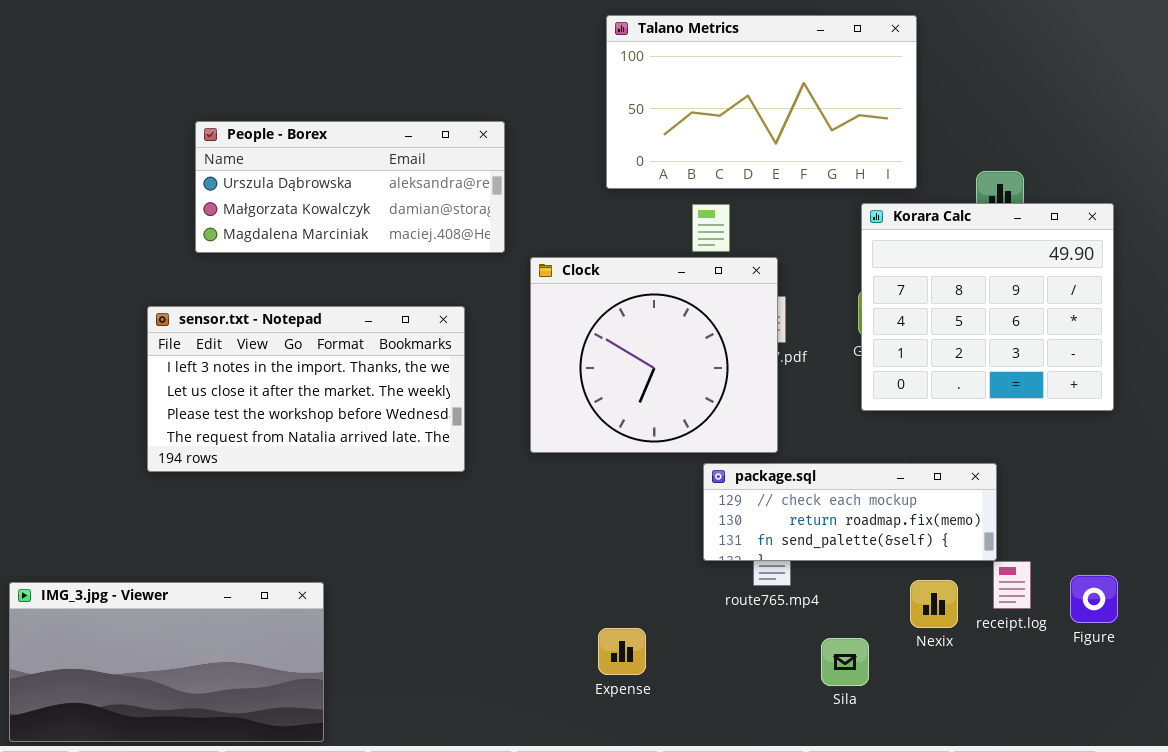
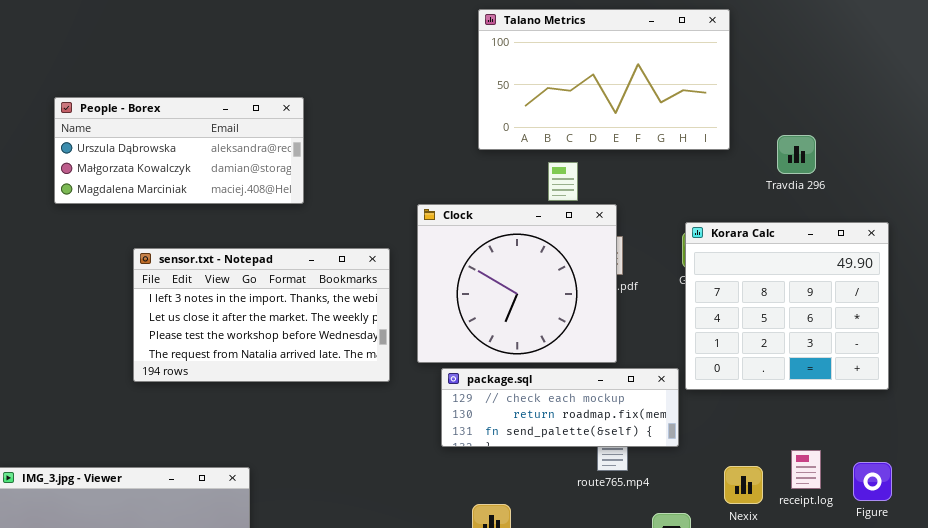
People - Borex: [195,121,505,253] -> [54,97,304,204], moved
Korara Calc: [861,203,1114,411] -> [685,222,889,390], moved
sensor.txt - Notepad: [147,306,465,472] -> [133,248,390,382], moved
package.sql: [703,463,997,561] -> [441,368,679,447], moved

